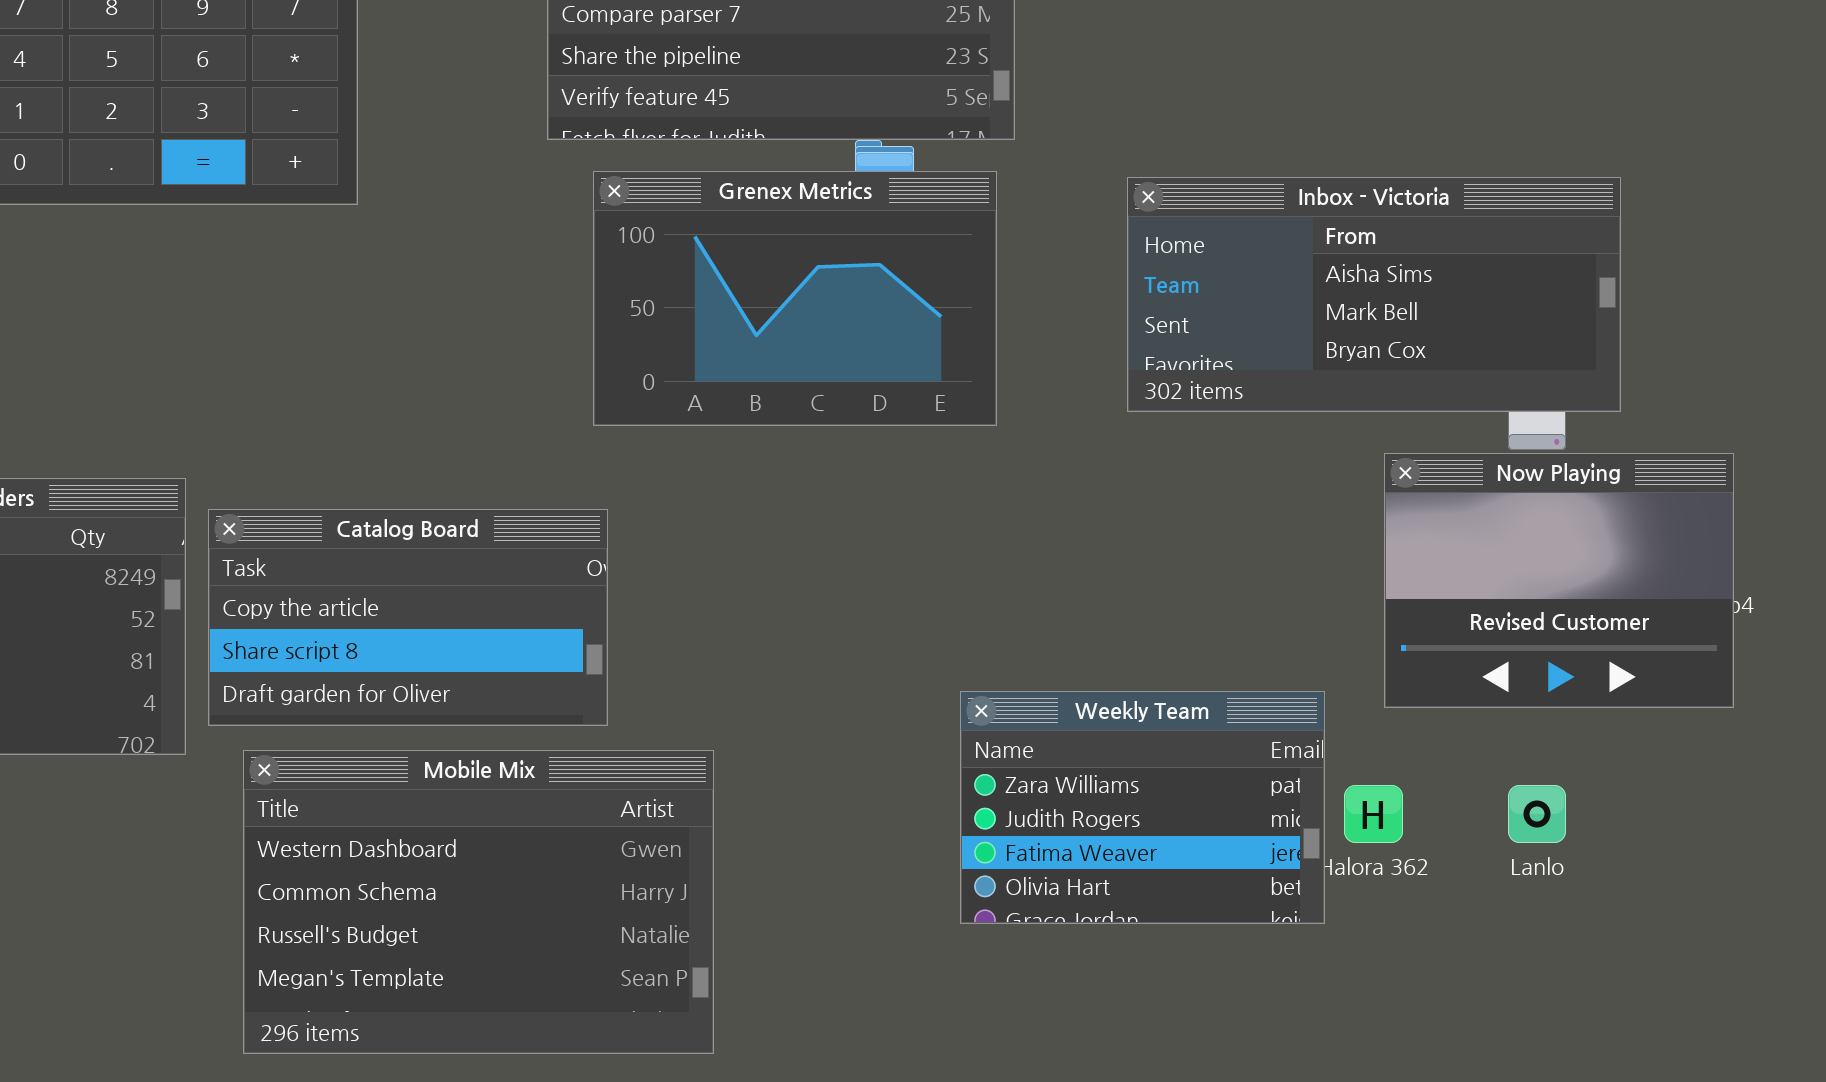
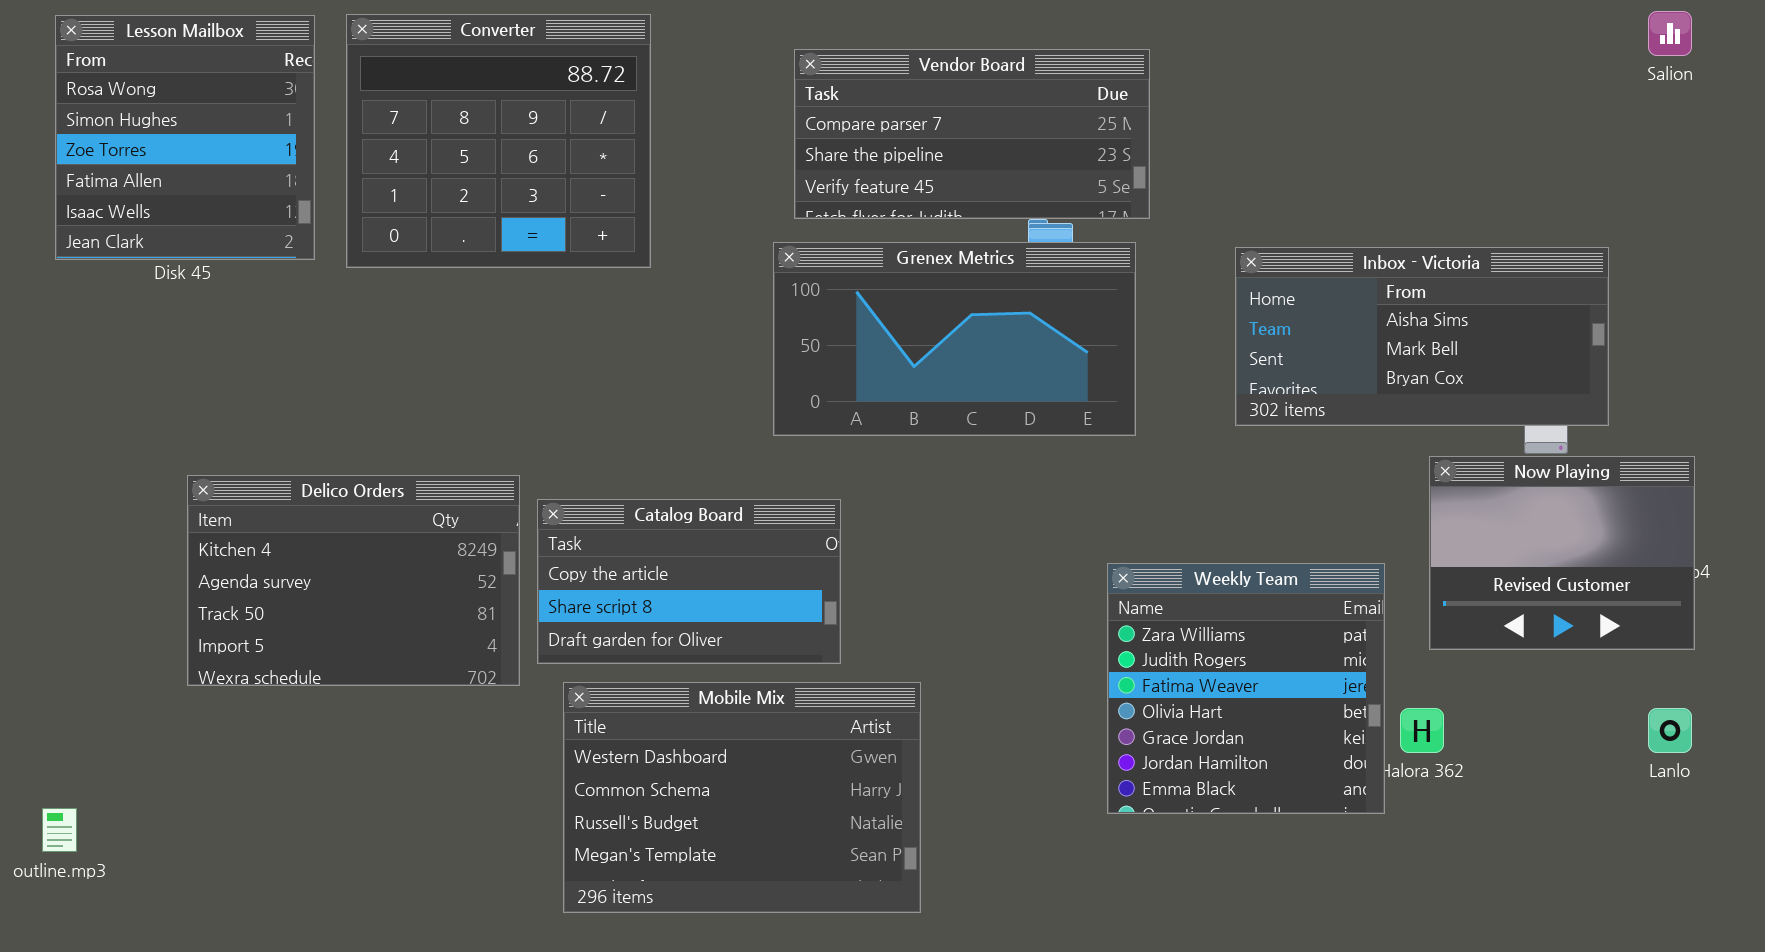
Grenex Metrics: [593,171,997,426] -> [773,242,1136,436], resized
Weekly Team: [960,691,1325,924] -> [1107,563,1385,814], resized
Lanlo: [1508,785,1566,843] -> [1648,708,1692,753], moved

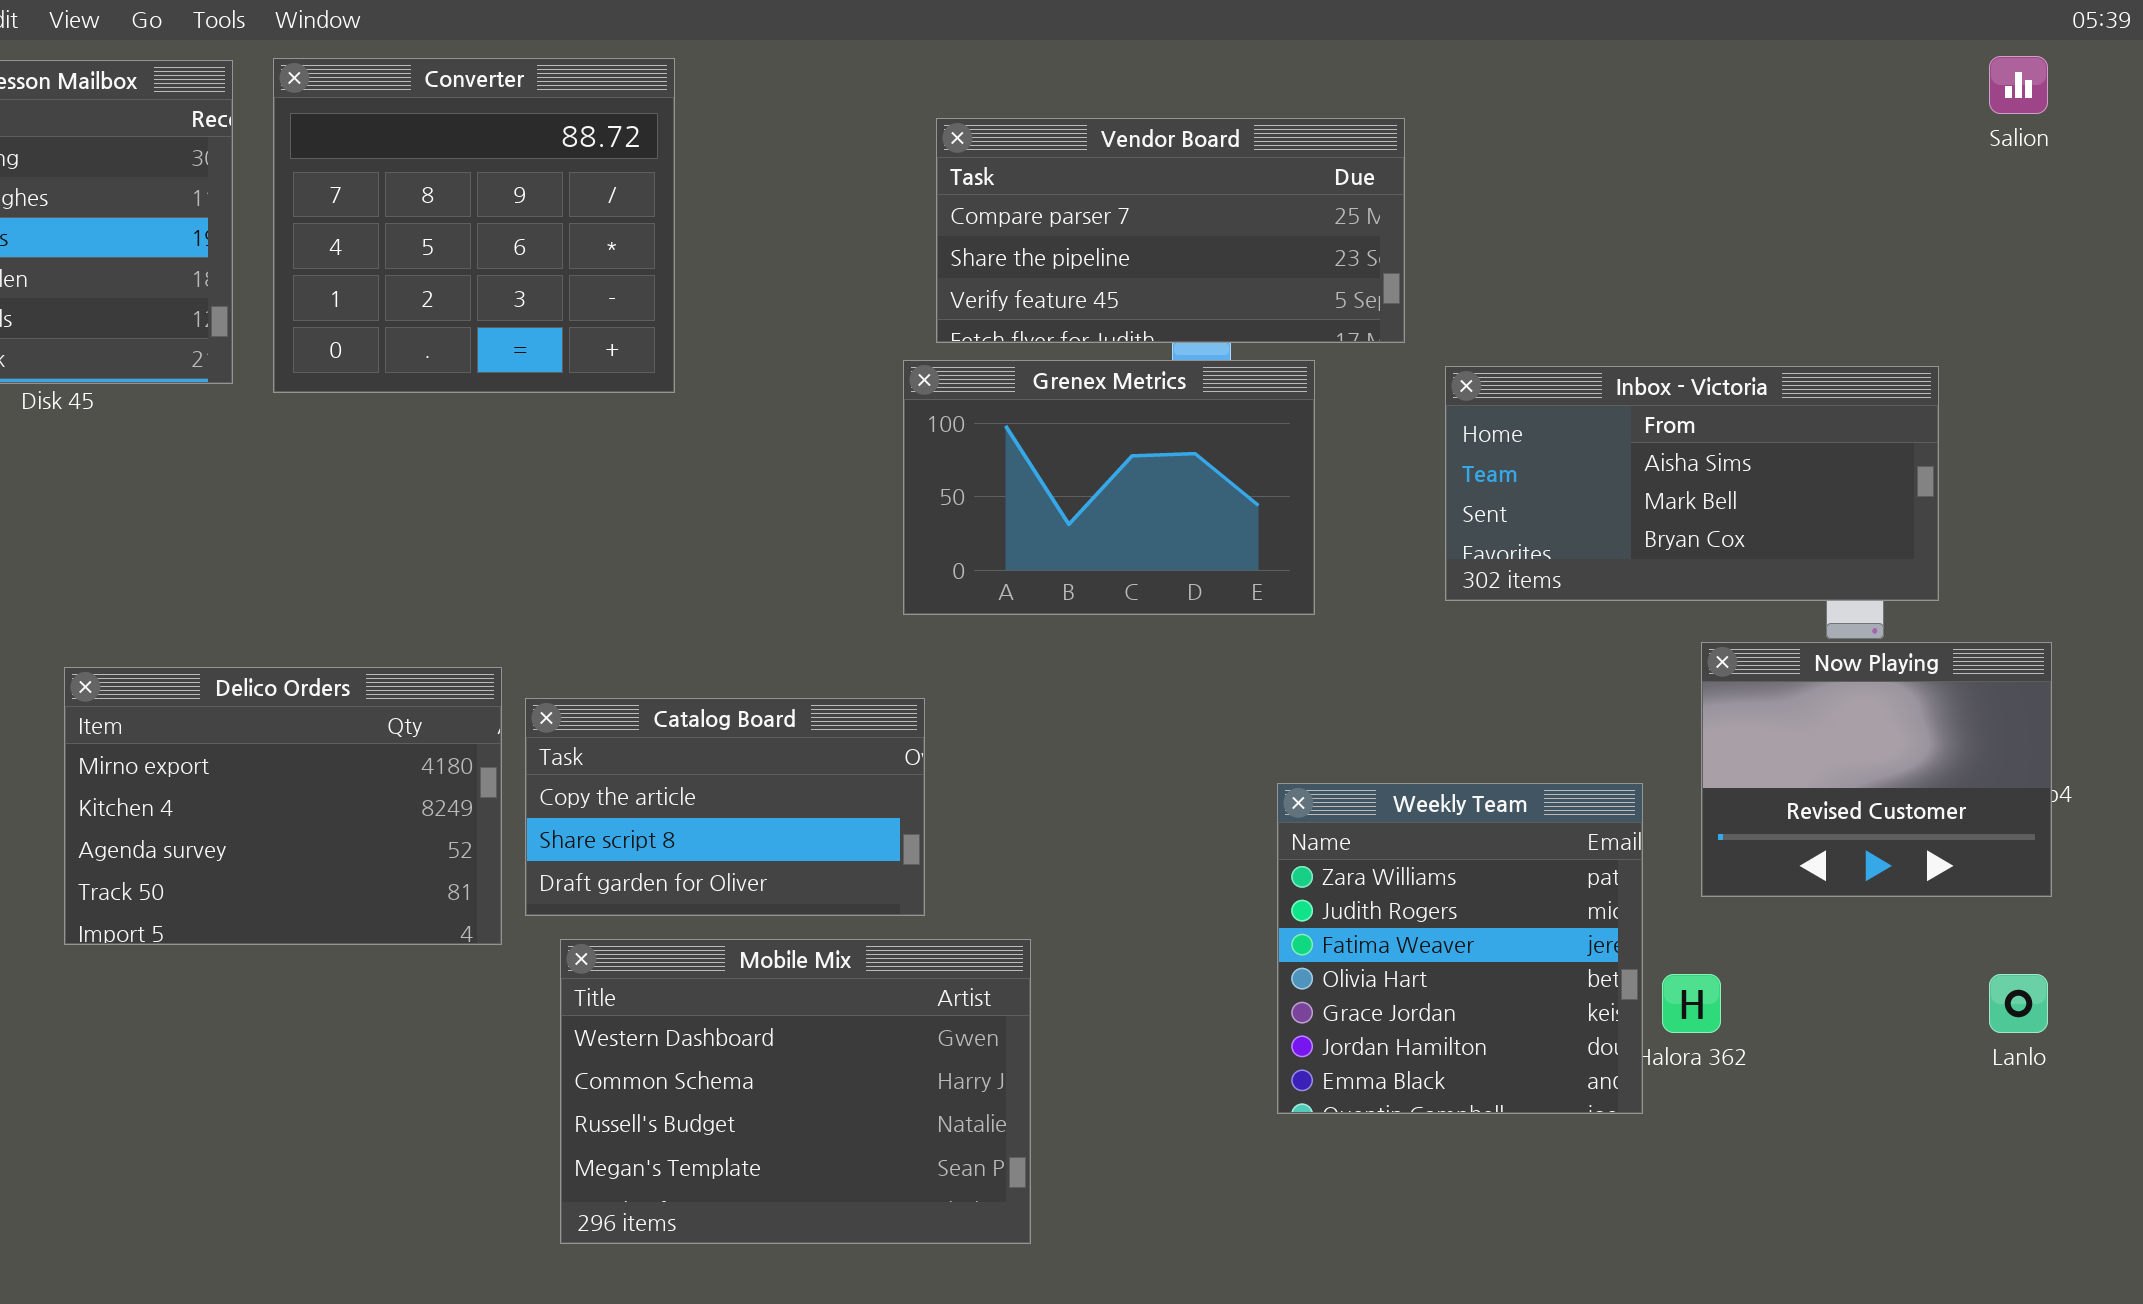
Vendor Board: [794,49,1150,219] -> [936,118,1405,343], moved
Grenex Metrics: [773,242,1136,436] -> [903,360,1315,615], resized
Delico Orders: [187,475,520,686] -> [64,667,502,945], scrolled up 1 row

